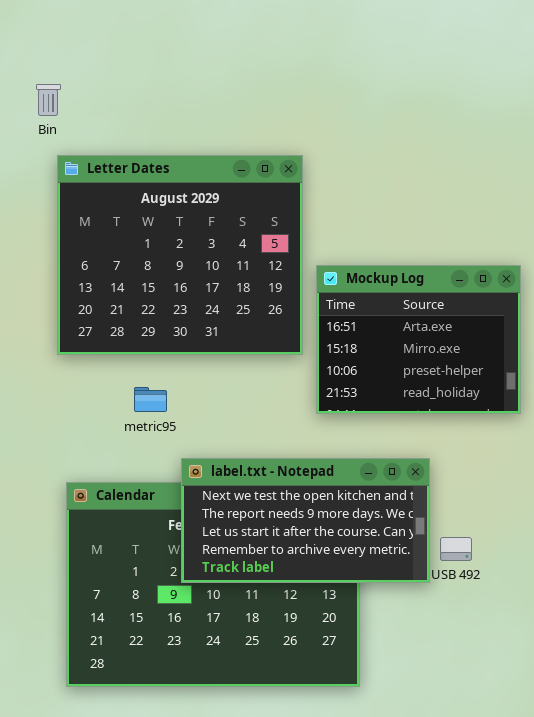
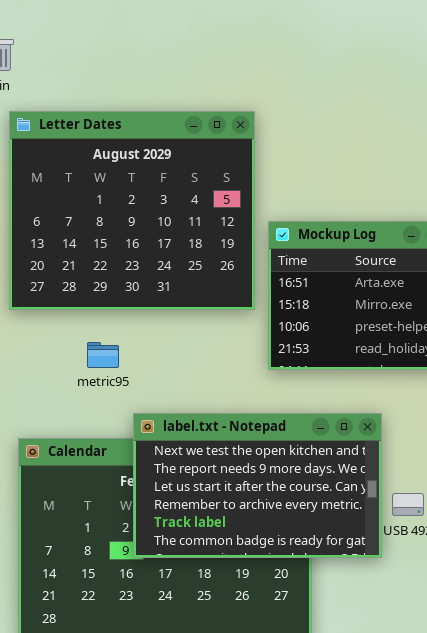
label.txt - Notepad: [181,458,430,583] -> [133,413,382,558], resized

